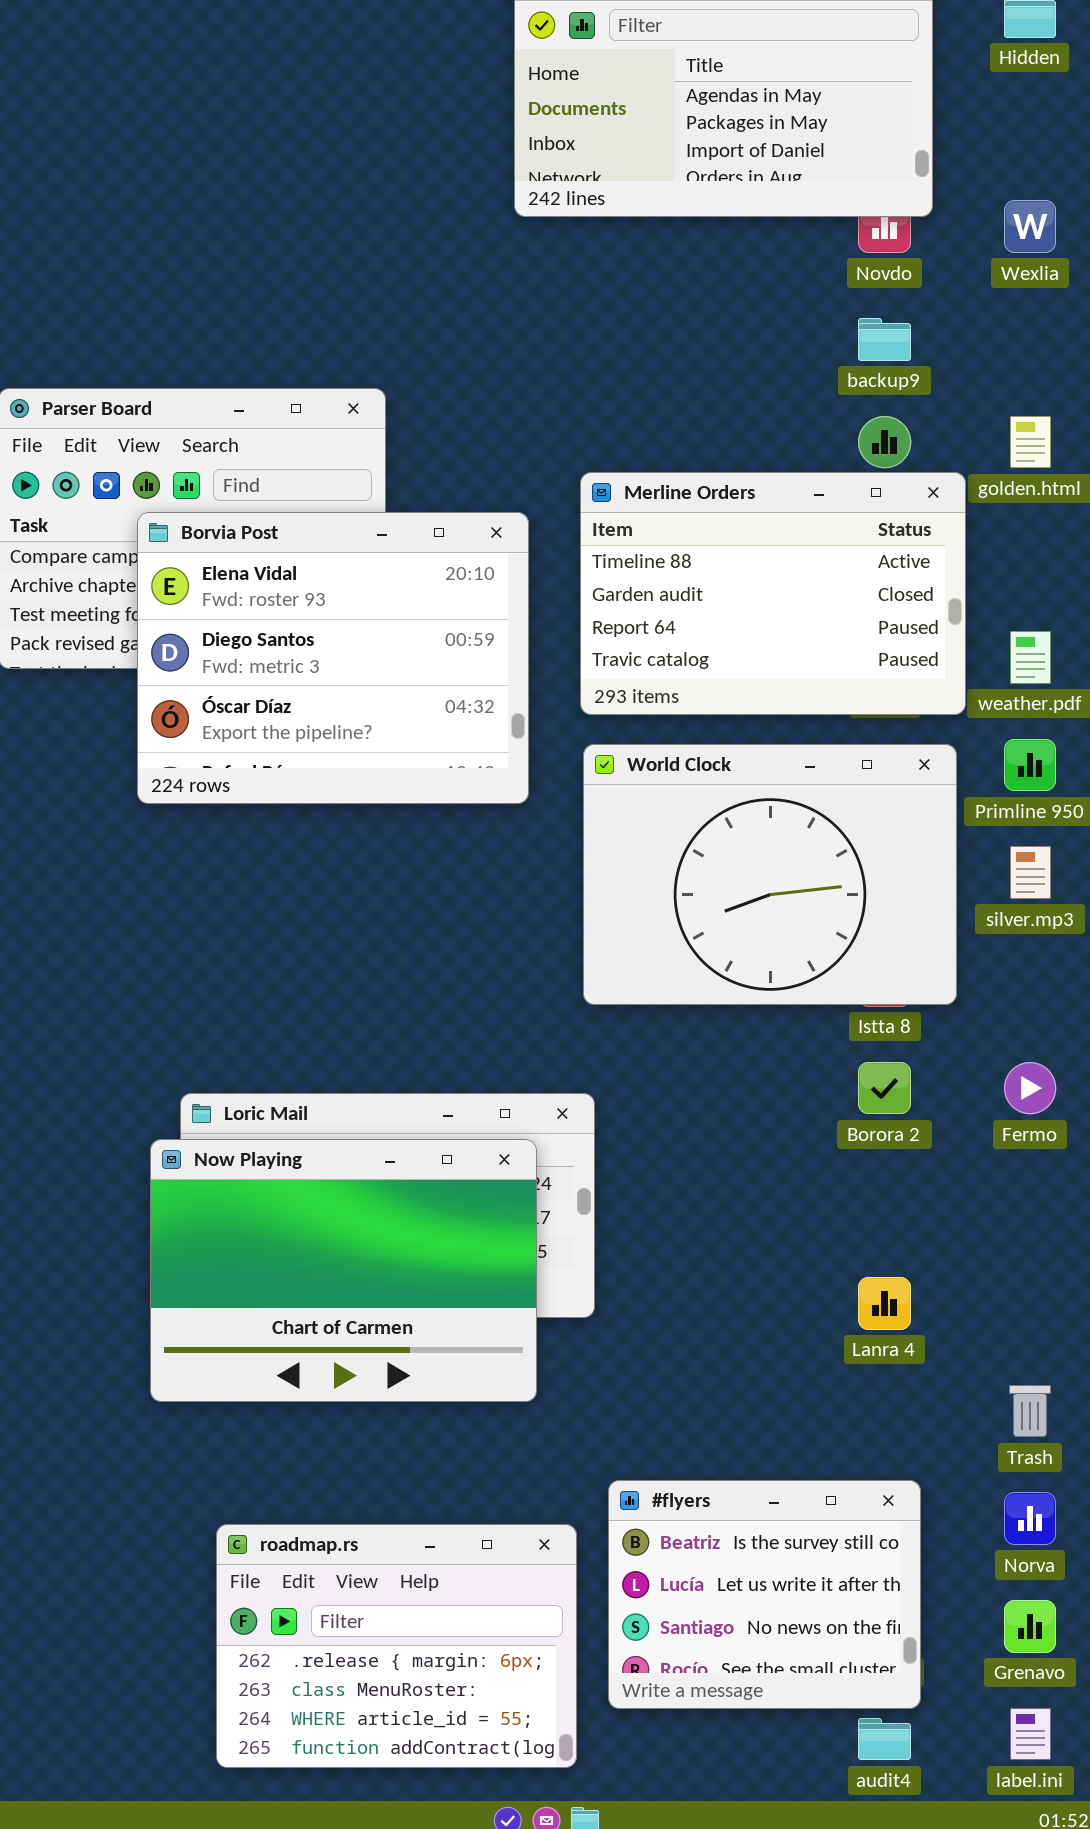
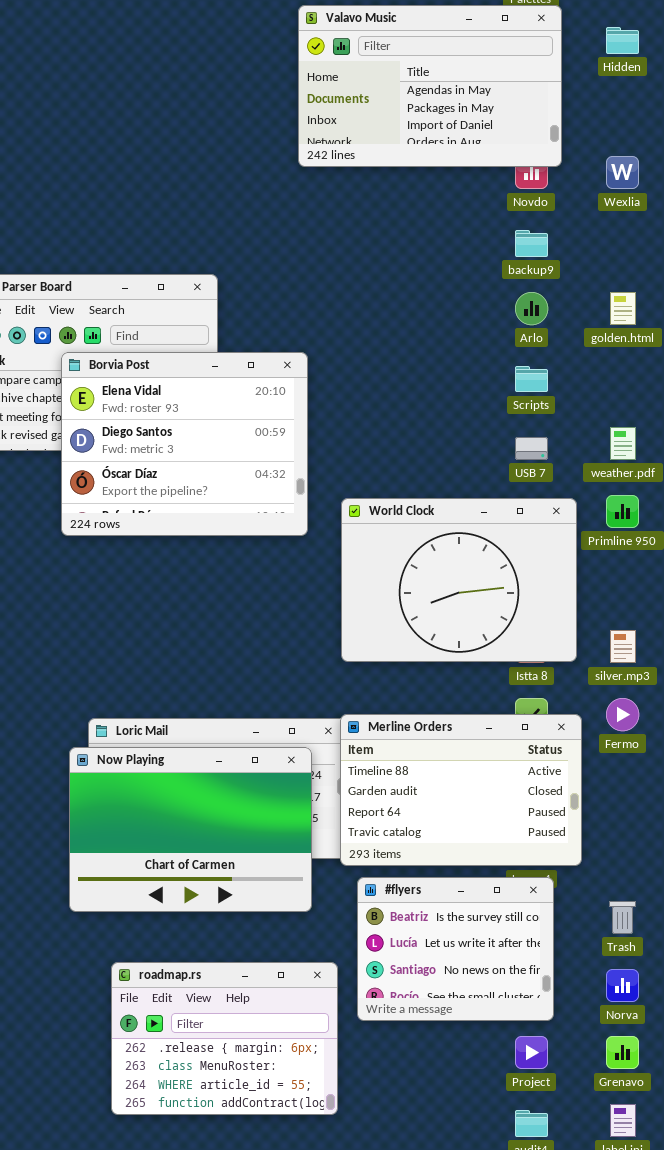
Merline Orders: [580,472,966,715] -> [340,714,582,866], moved
silver.mp3: [1010,846,1051,899] -> [610,630,636,663], moved
#flyers: [608,1480,921,1709] -> [357,877,554,1021], moved
roadmap.rs: [216,1524,577,1768] -> [111,962,338,1115], moved

